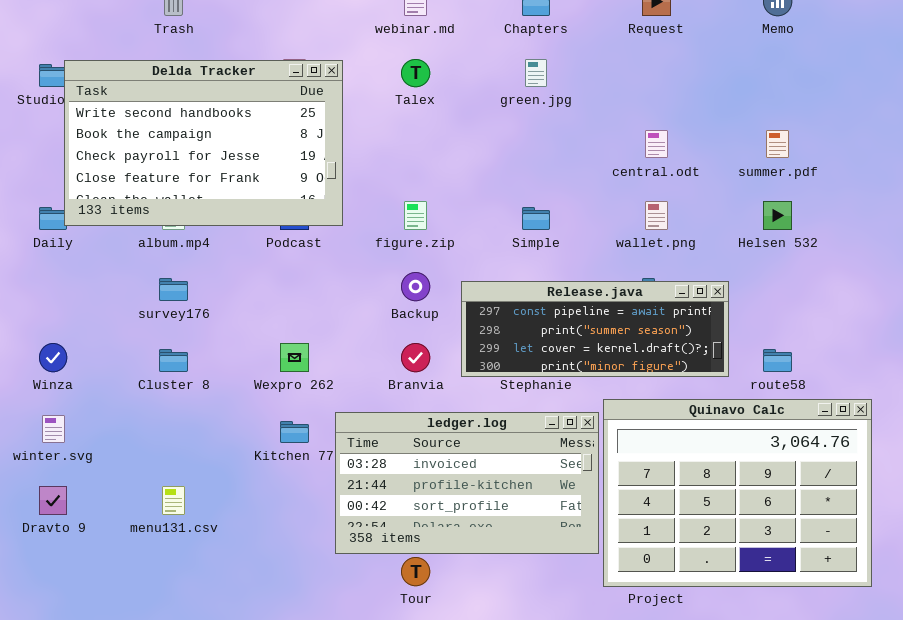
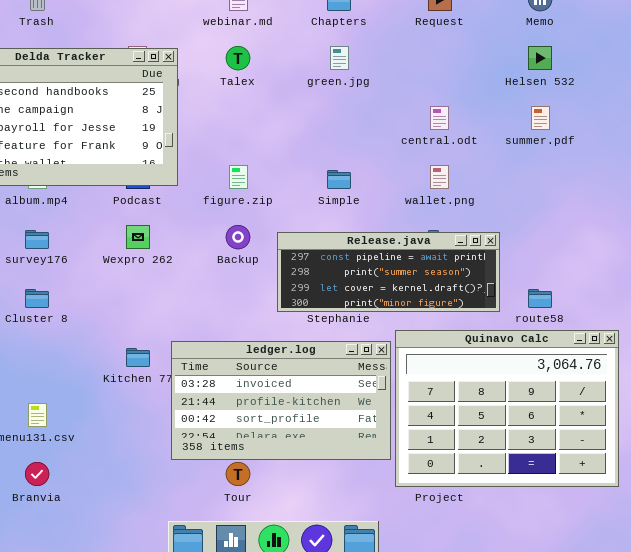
Helsen 532: [763,201,792,230] -> [528,46,552,70], moved
Wexpro 262: [280,343,309,372] -> [126,225,150,249], moved
Branvia: [401,343,430,372] -> [25,462,49,486], moved

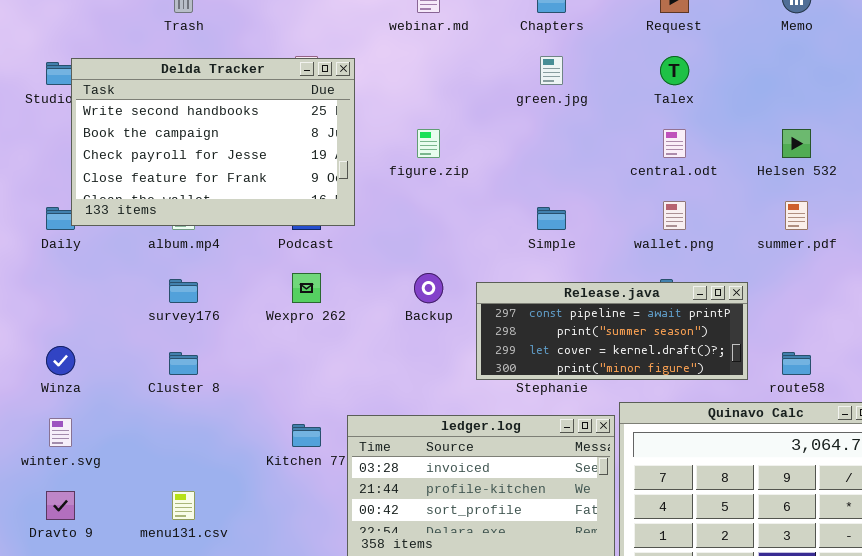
Talex: [226,46,250,70] -> [660,56,689,85], moved
Helsen 532: [528,46,552,70] -> [782,129,811,158], moved
summer.pdf: [531,106,550,130] -> [785,201,808,230], moved
figure.zip: [229,165,248,189] -> [417,129,440,158], moved

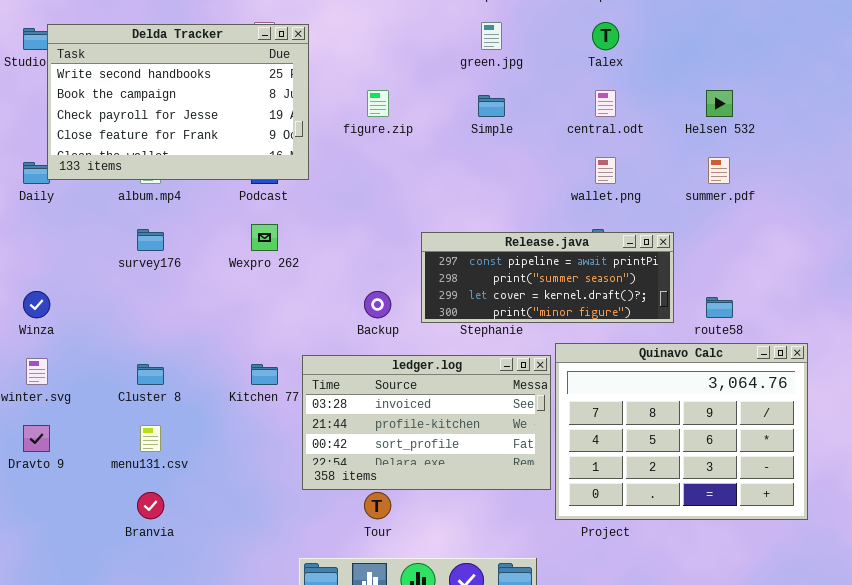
Simple: [537,207,566,230] -> [478,95,505,117], moved
Backup: [414,273,443,303] -> [364,291,391,318], moved
Cluster 8: [169,352,198,375] -> [137,364,164,385], moved

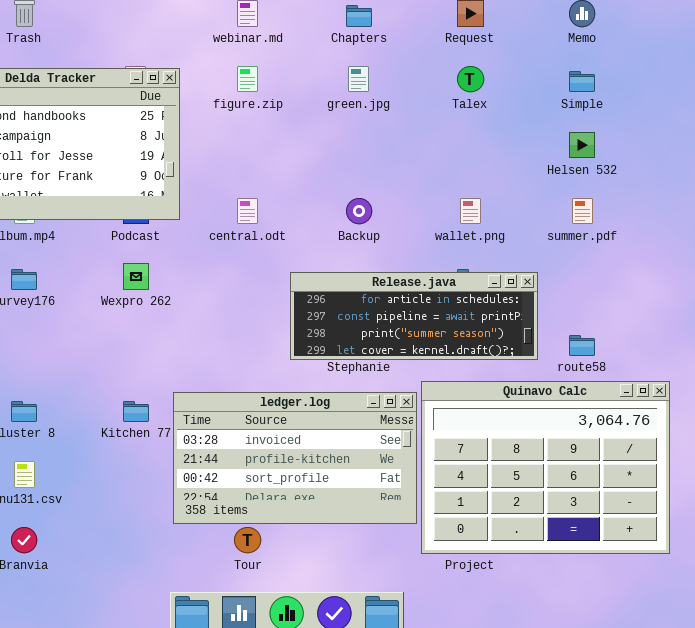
figure.zip: [367,90,389,117] -> [237,66,258,92], moved
central.odt: [595,90,616,117] -> [237,198,258,224], moved
Simple: [478,95,505,117] -> [569,71,595,92], moved
Release.java: [421,232,674,323] -> [290,272,538,360], scrolled up 1 row
Backup: [364,291,391,318] -> [346,198,372,224], moved

